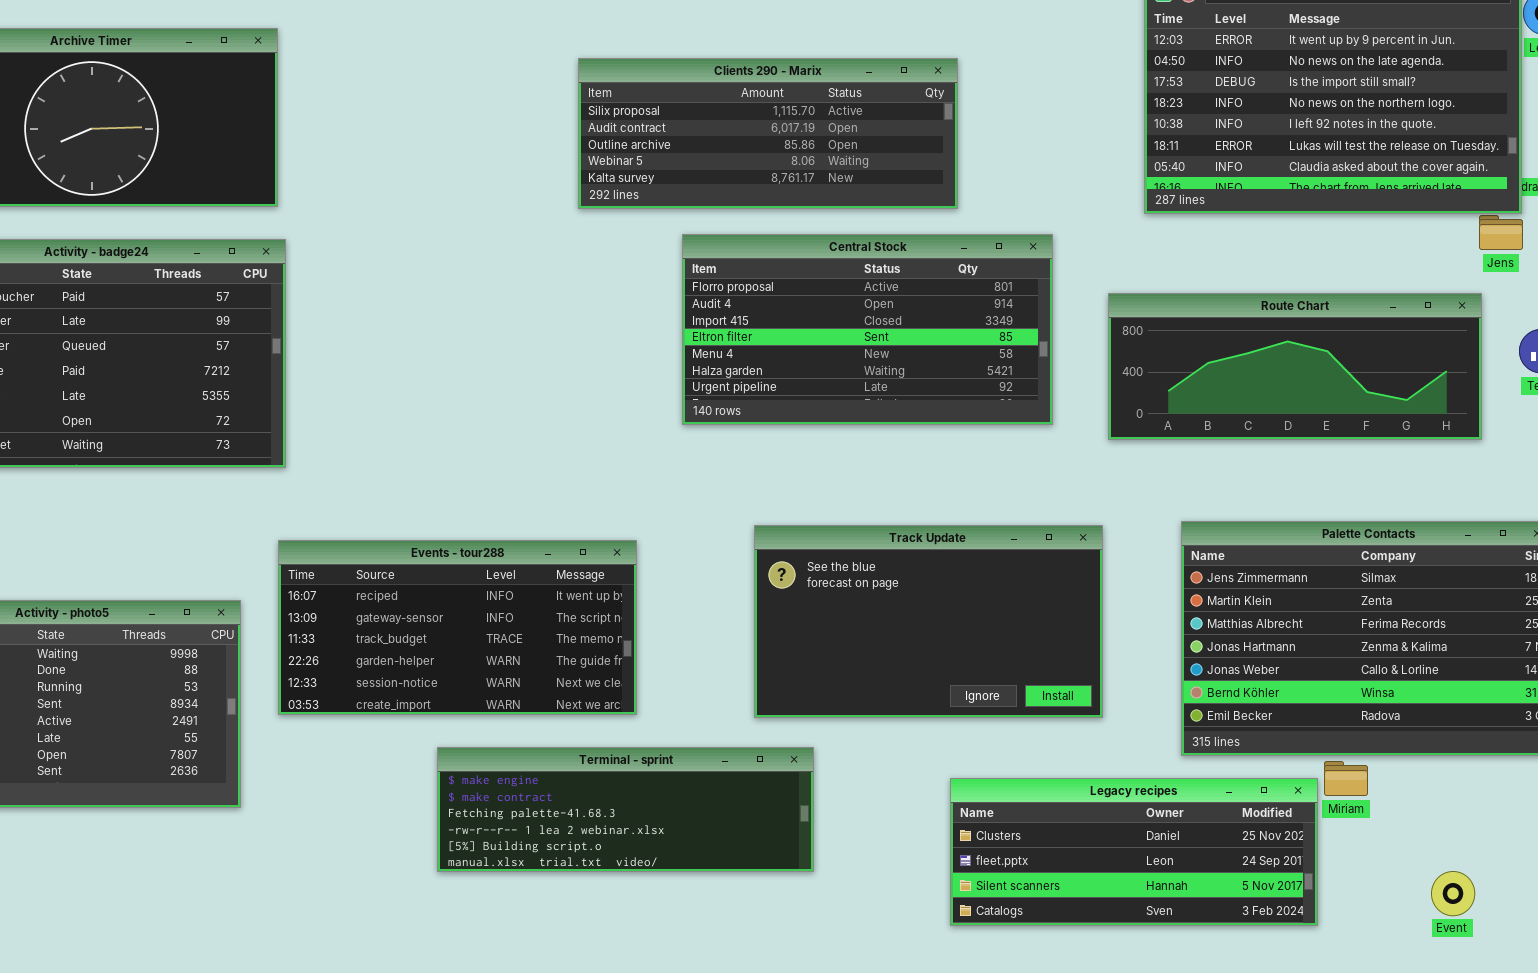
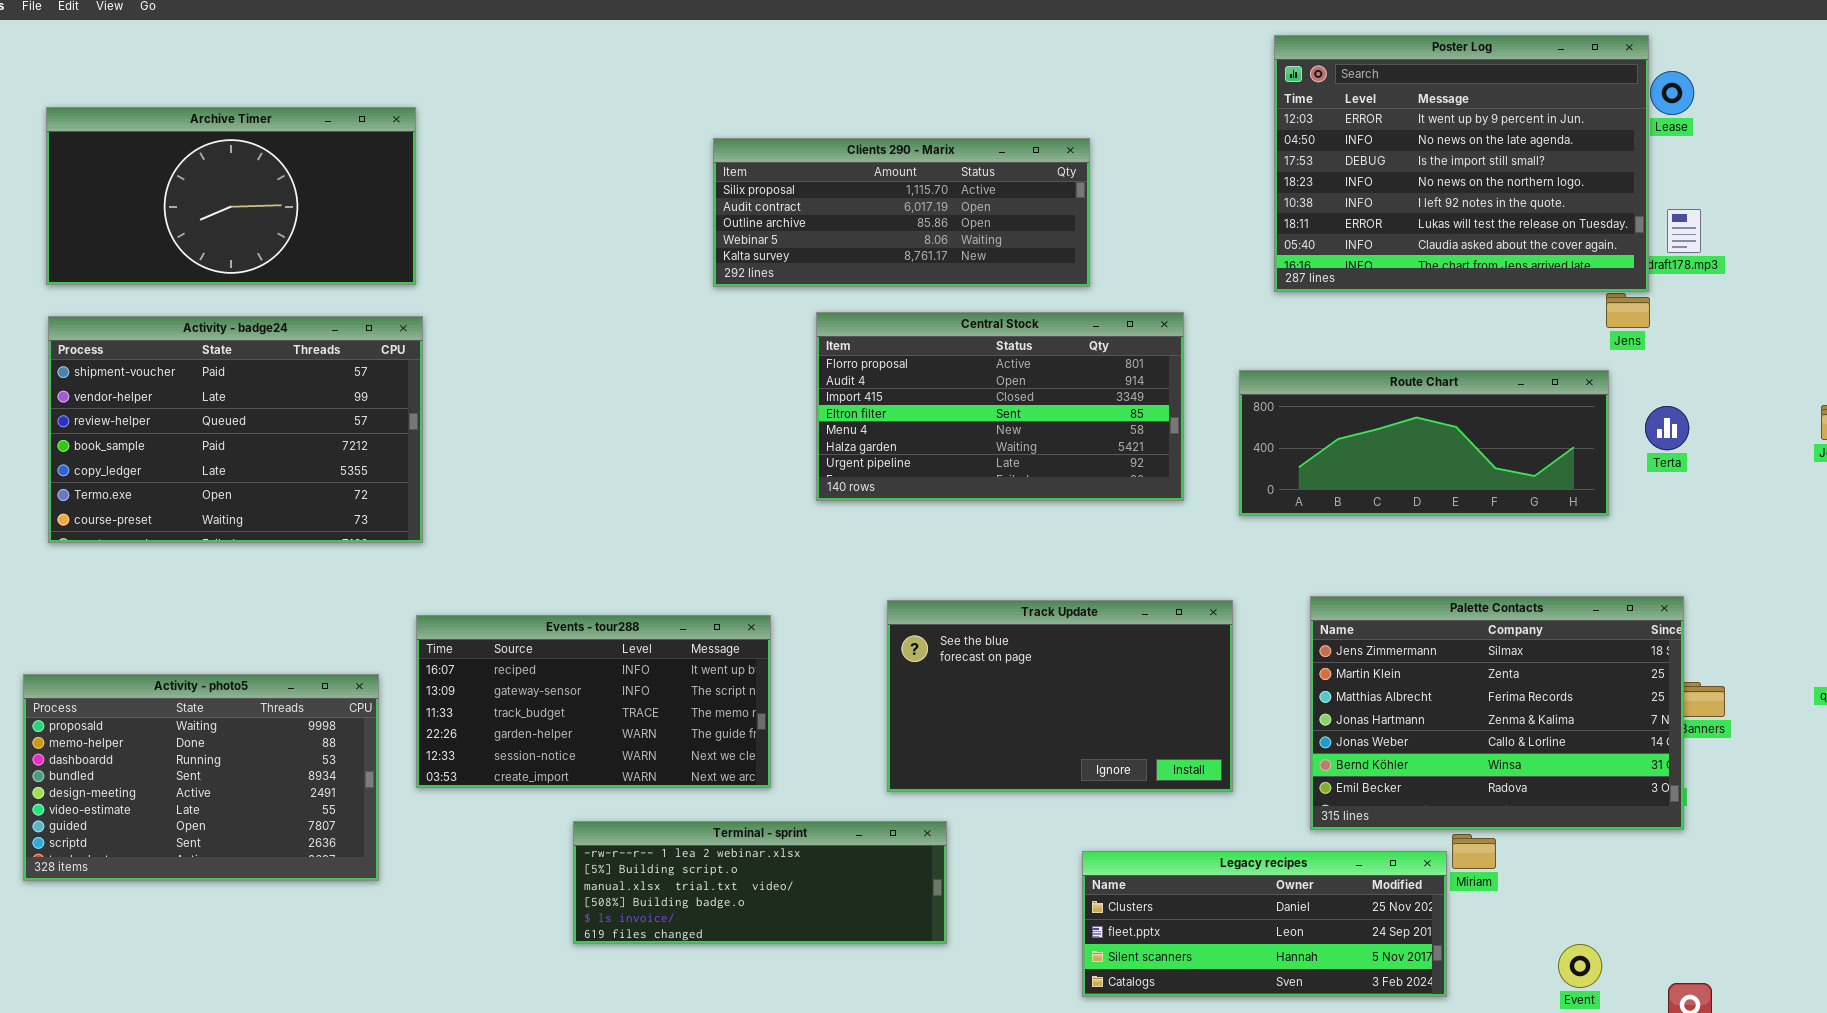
Terminal - sprint: [437,747,814,872] -> [573,821,947,944], scrolled down 3 rows

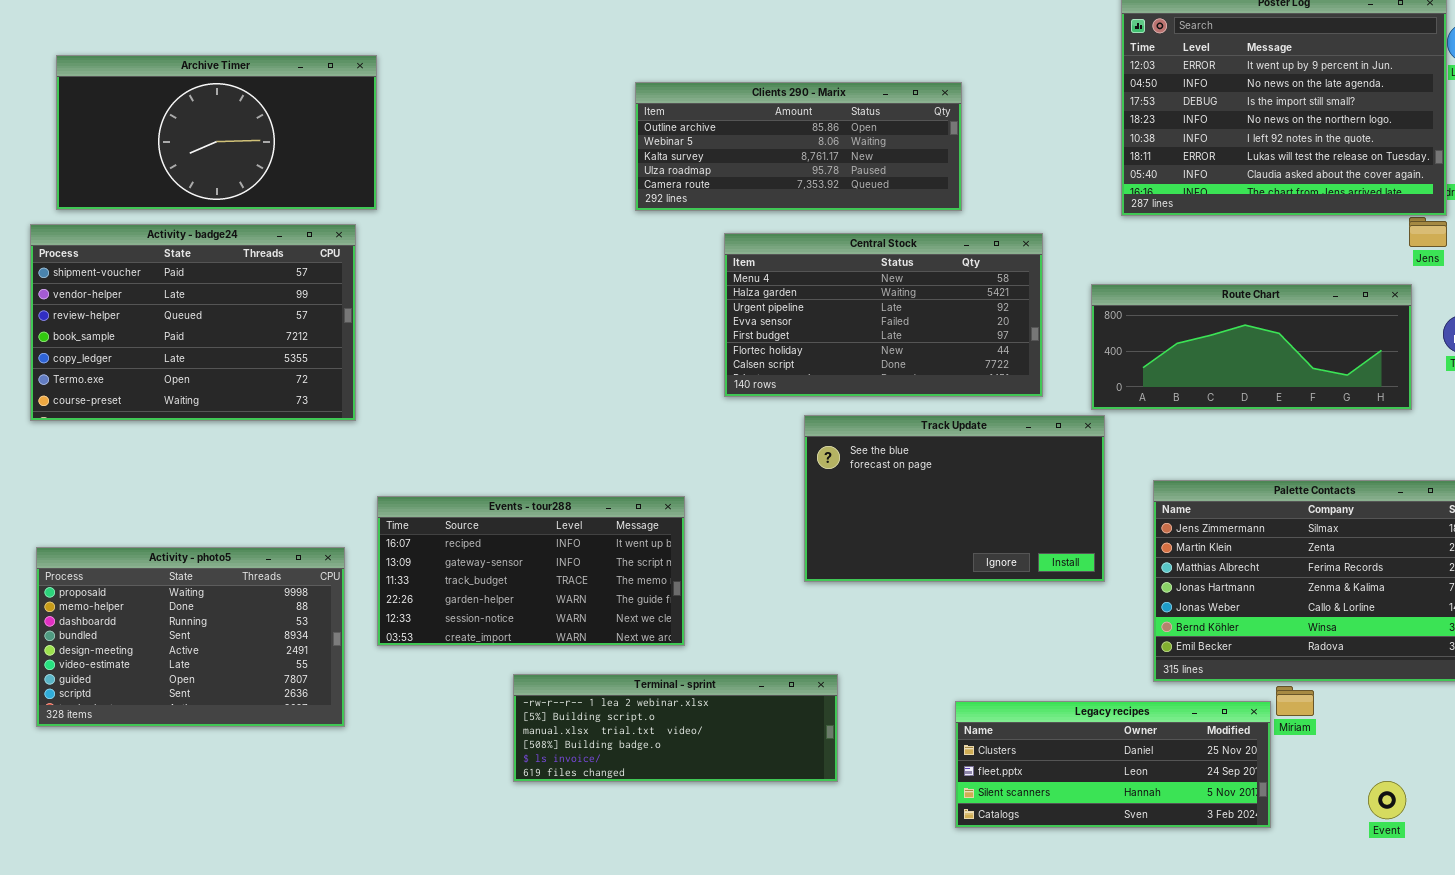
Clients 290 - Marix: [713,138,1090,287] -> [635,82,962,211], scrolled down 2 rows
Central Stock: [816,312,1184,501] -> [724,233,1043,397], scrolled down 4 rows
Activity - badge24: [48,316,423,543] -> [30,224,356,421], moved
Track Update: [887,600,1233,792] -> [804,415,1105,582], moved

